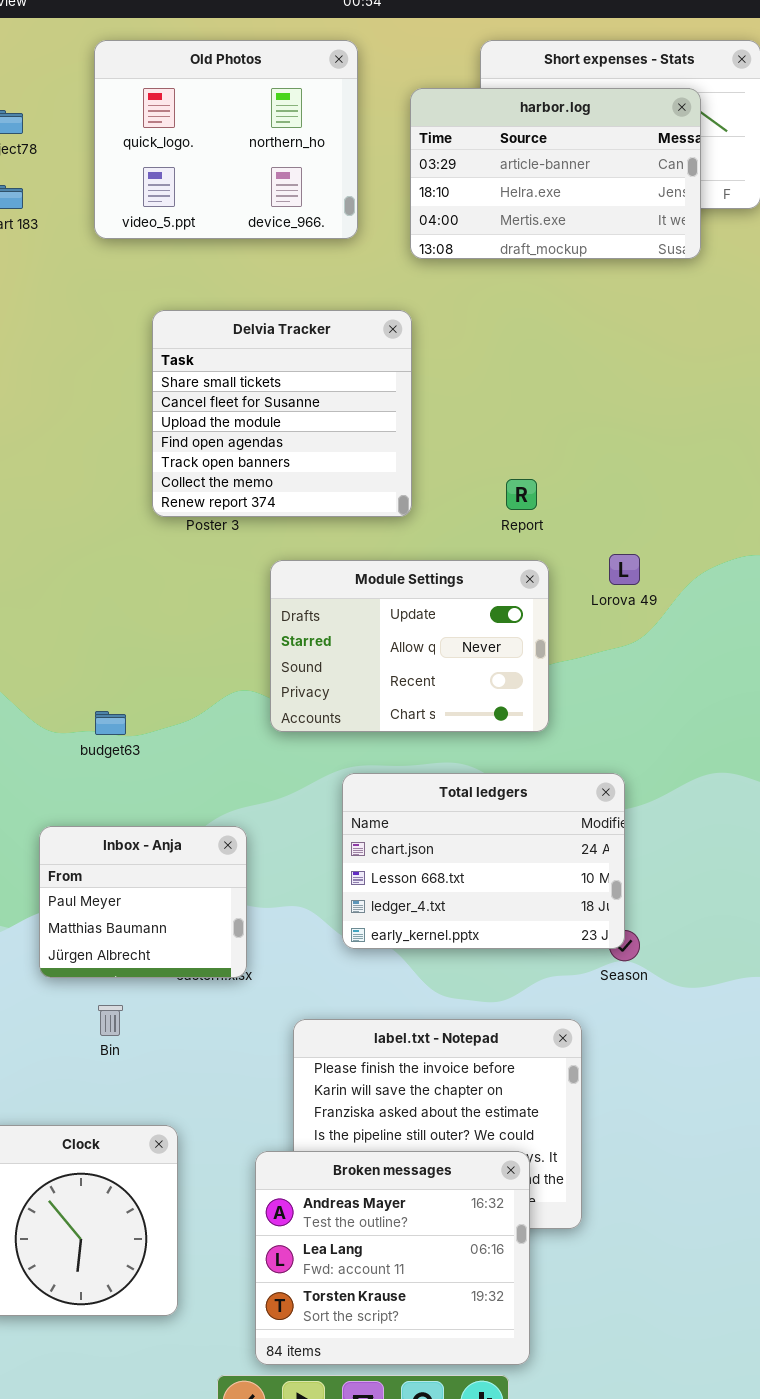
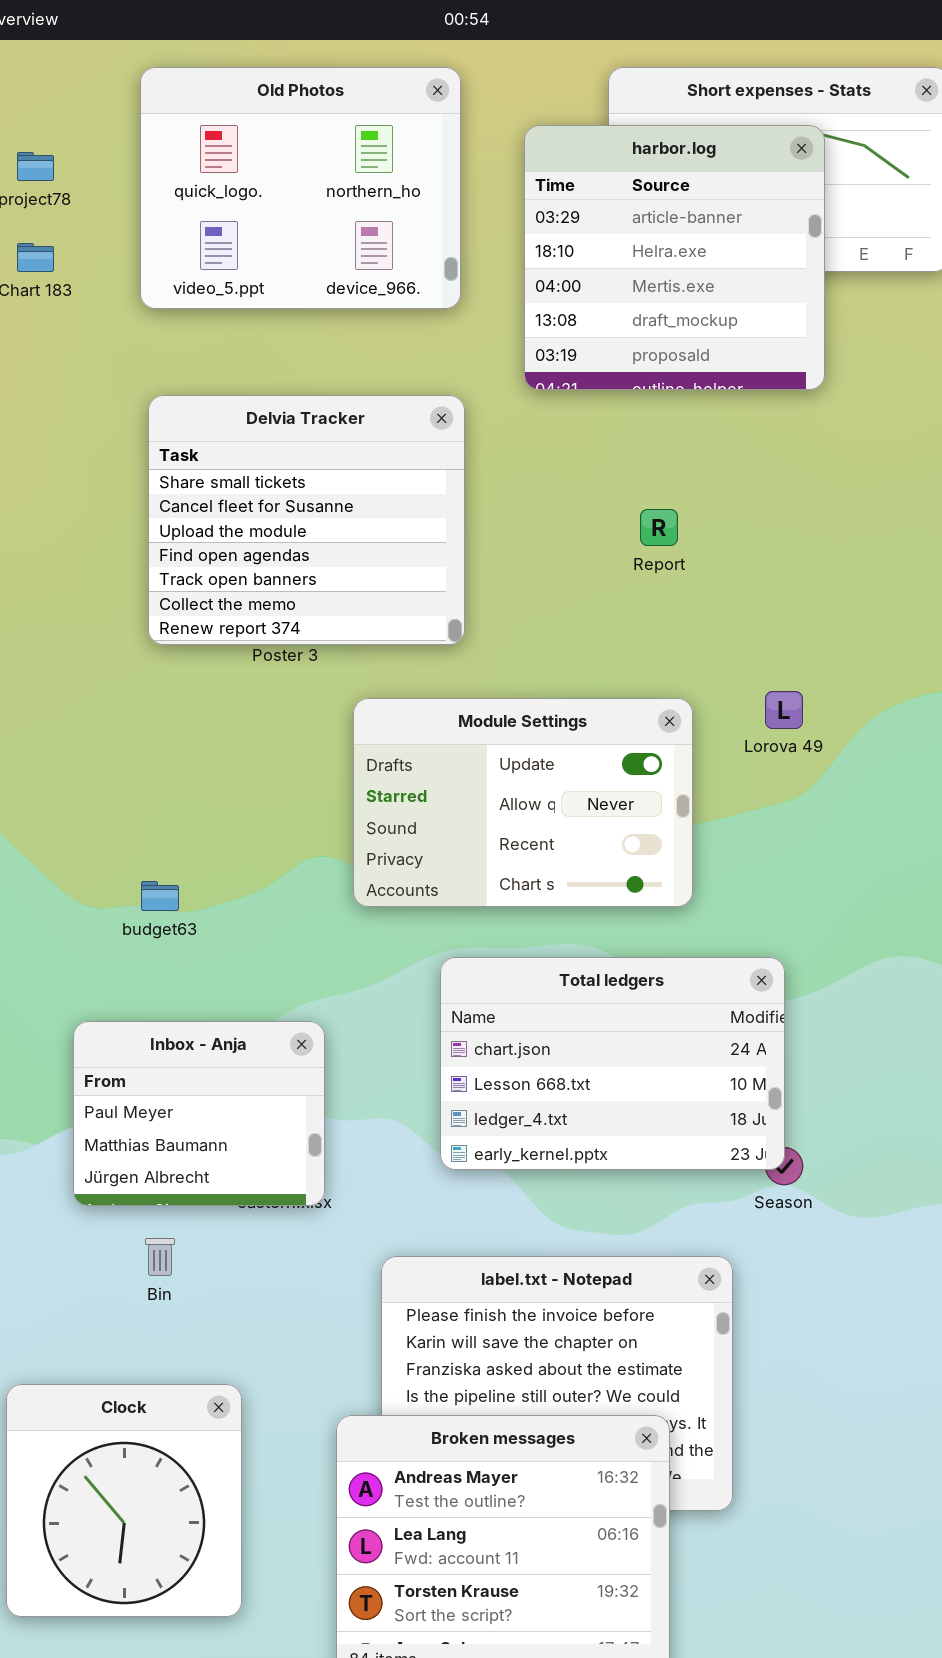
harbor.log: [410,88,701,259] -> [524,125,825,390], resized
Delvia Tracker: [152,310,412,517] -> [148,395,465,645], moved
Report: [506,479,537,510] -> [640,509,678,546], moved

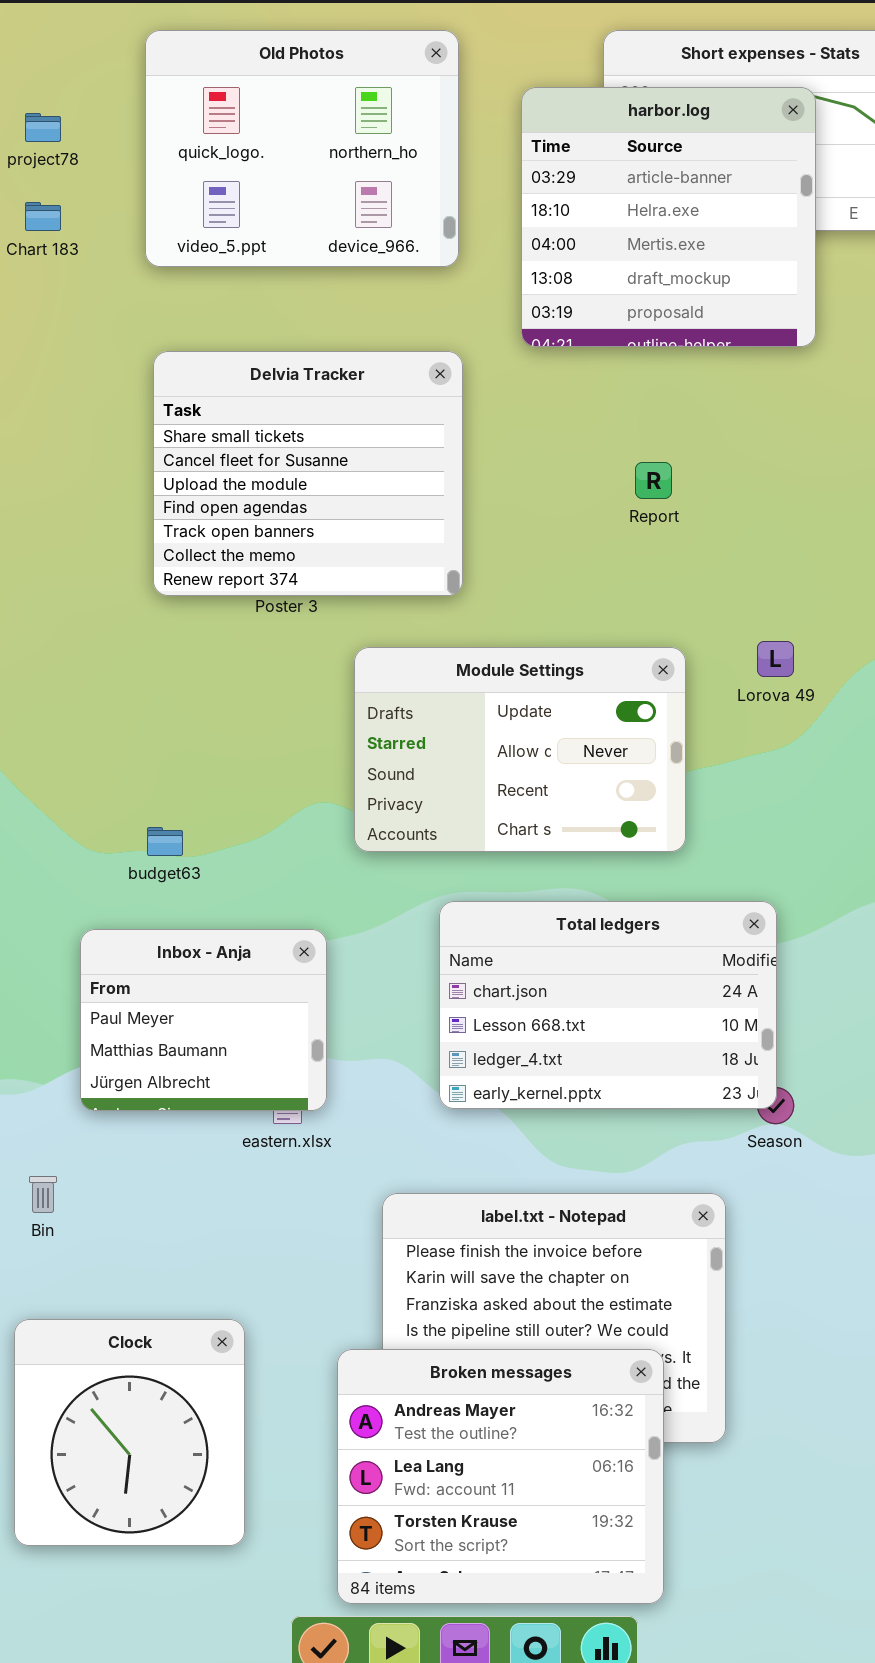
Inbox - Anja: [73,1021,325,1206] -> [80,929,327,1111], moved
Bin: [145,1238,175,1276] -> [29,1176,57,1213], moved

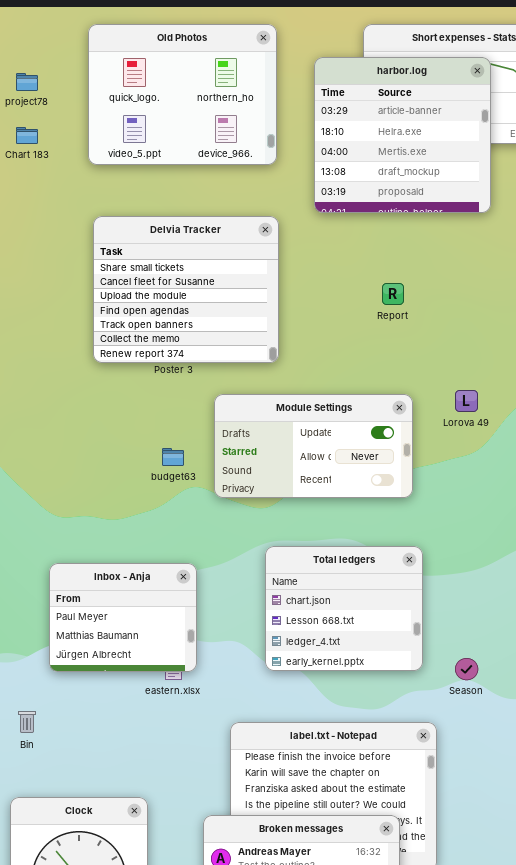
Module Settings: [354,647,686,852] -> [214,394,413,498], resized
budget63: [147,827,183,856] -> [162,448,184,466], moved
Total ledgers: [439,901,777,1109] -> [265,546,423,671], resized

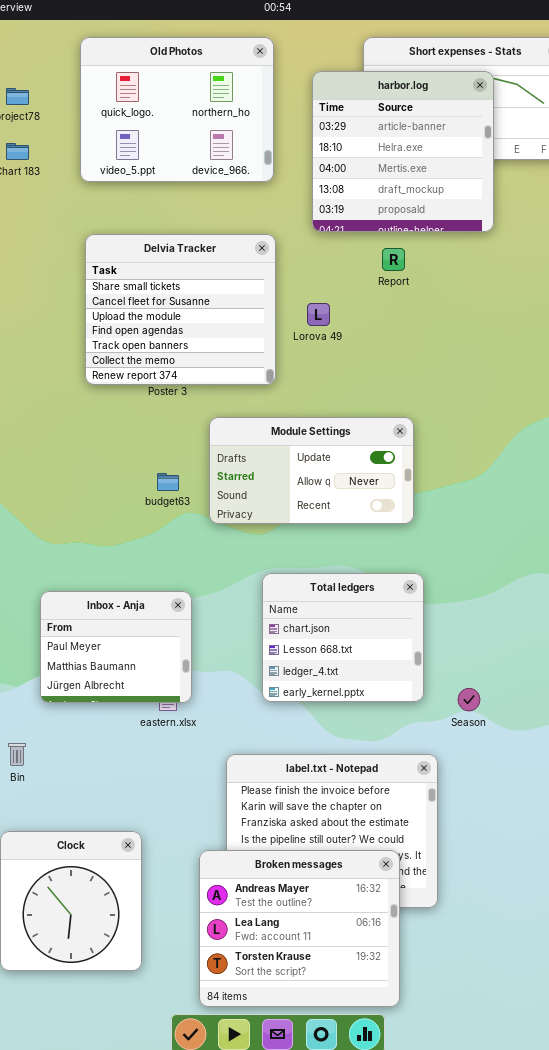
Report: [382,283,404,305] -> [382,248,405,271], moved
Lorova 49: [455,390,478,412] -> [307,303,330,326], moved

